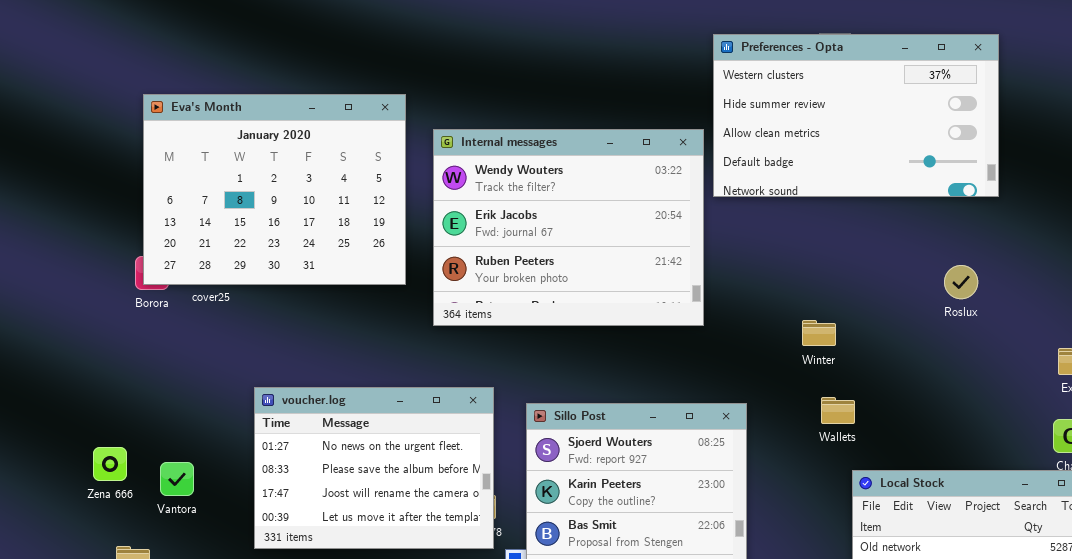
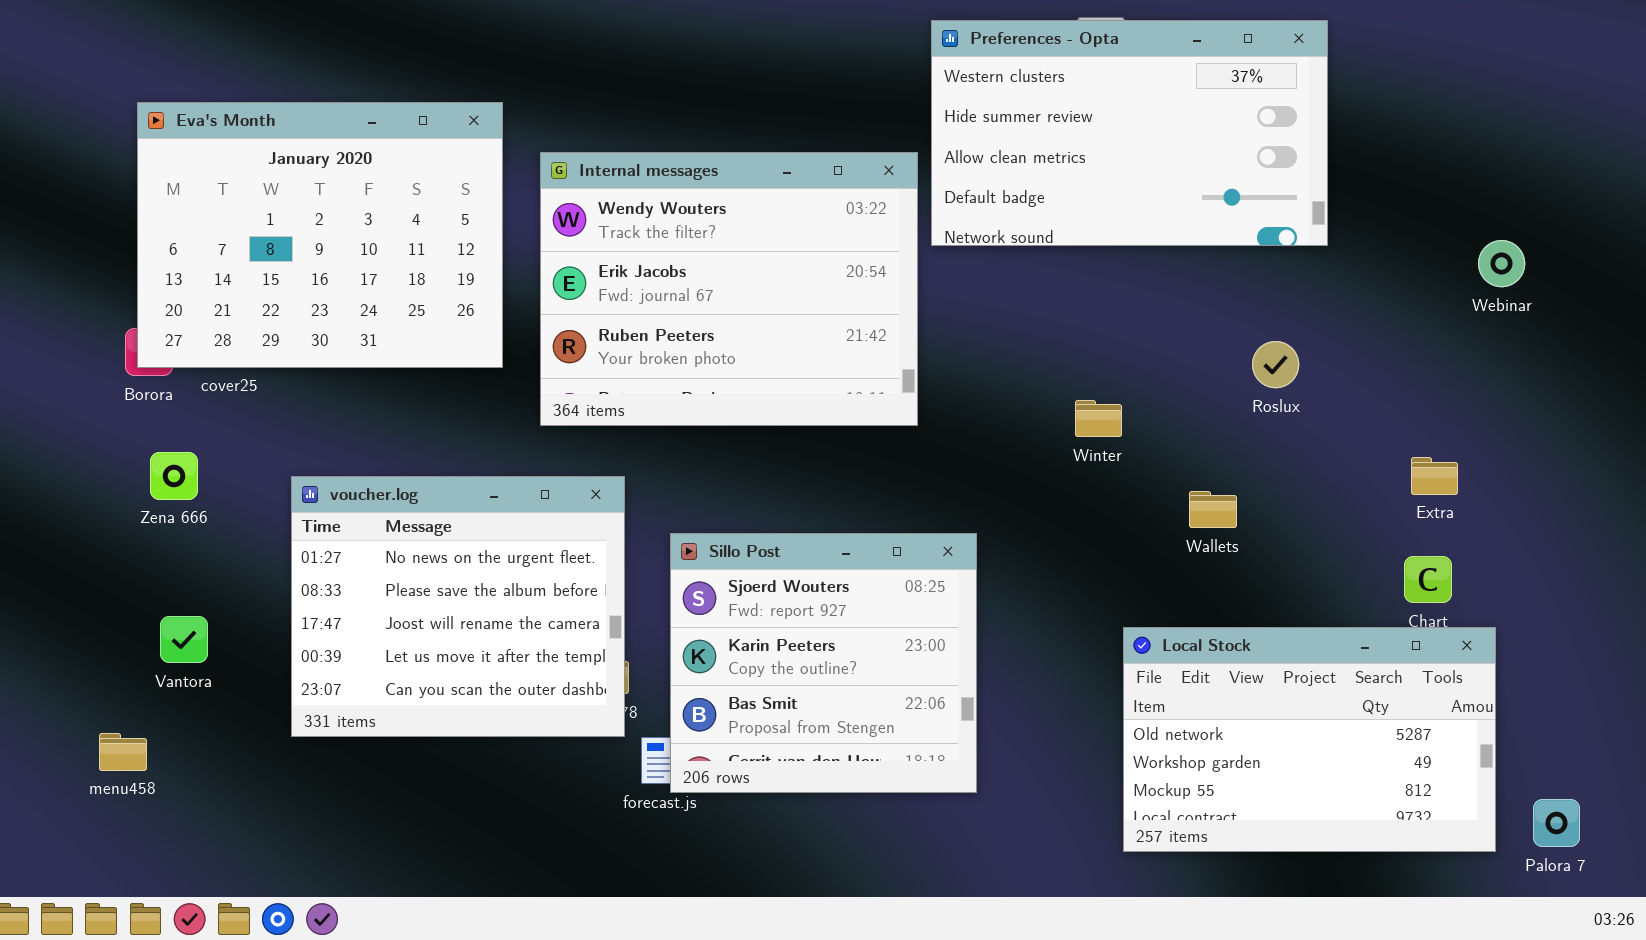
Winter: [802,320,836,346] -> [1075,400,1122,437], moved
voucher.log: [254,387,494,549] -> [291,476,625,737], resized
Wallets: [821,397,855,424] -> [1189,491,1237,528], moved
Zena 666: [93,447,127,481] -> [150,452,198,500], moved

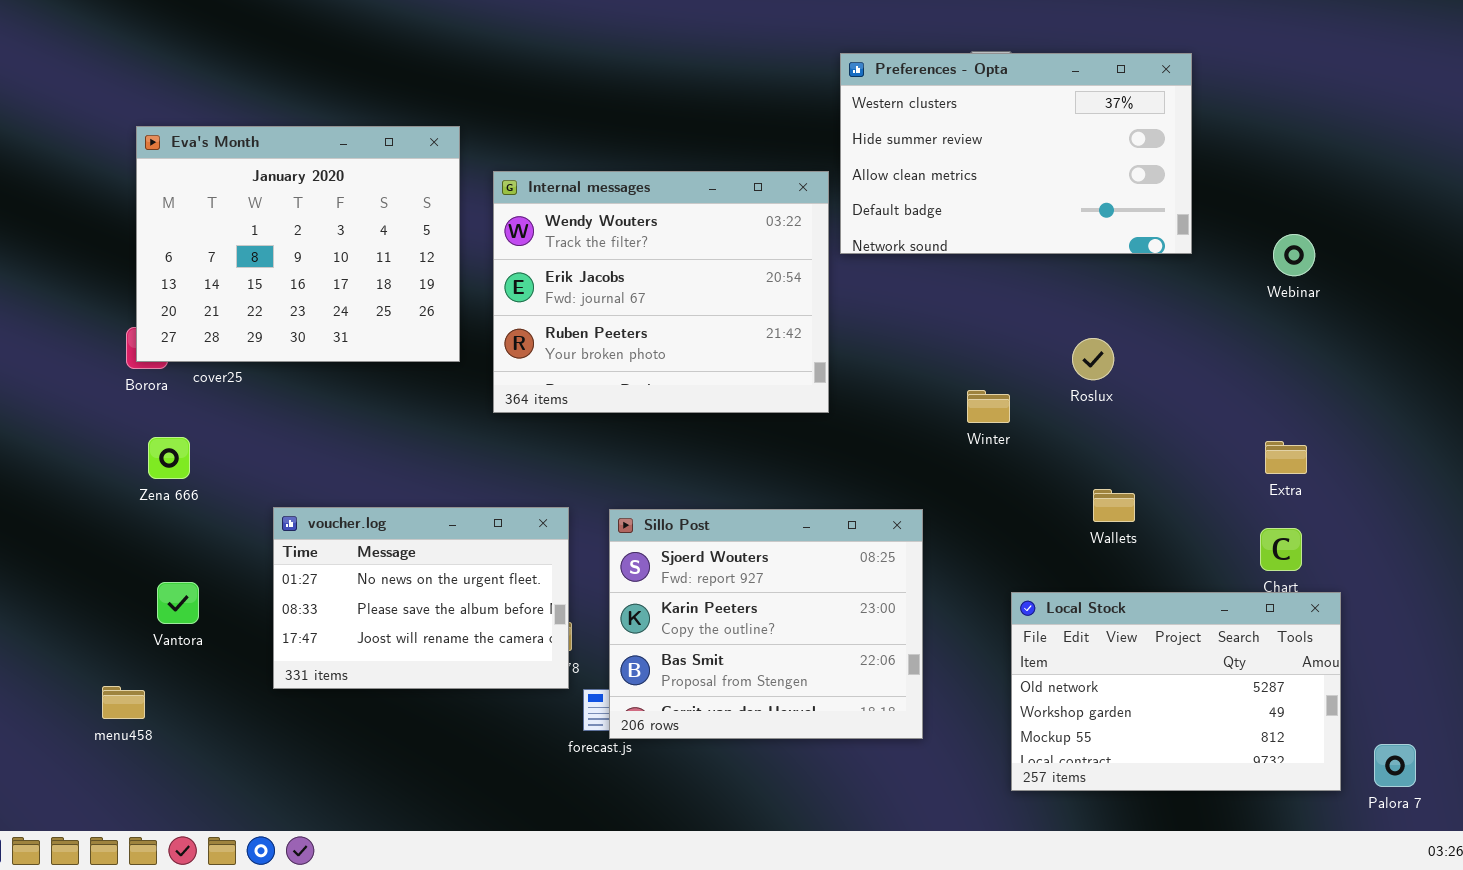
Webinar: [1478,240,1525,287] -> [1273,234,1315,276], moved
Roslux: [1252,341,1299,388] -> [1072,338,1114,380], moved
voucher.log: [291,476,625,737] -> [273,507,569,689], resized
Wallets: [1189,491,1237,528] -> [1093,489,1135,522], moved
Sillo Post: [670,533,977,793] -> [609,509,923,739], resized

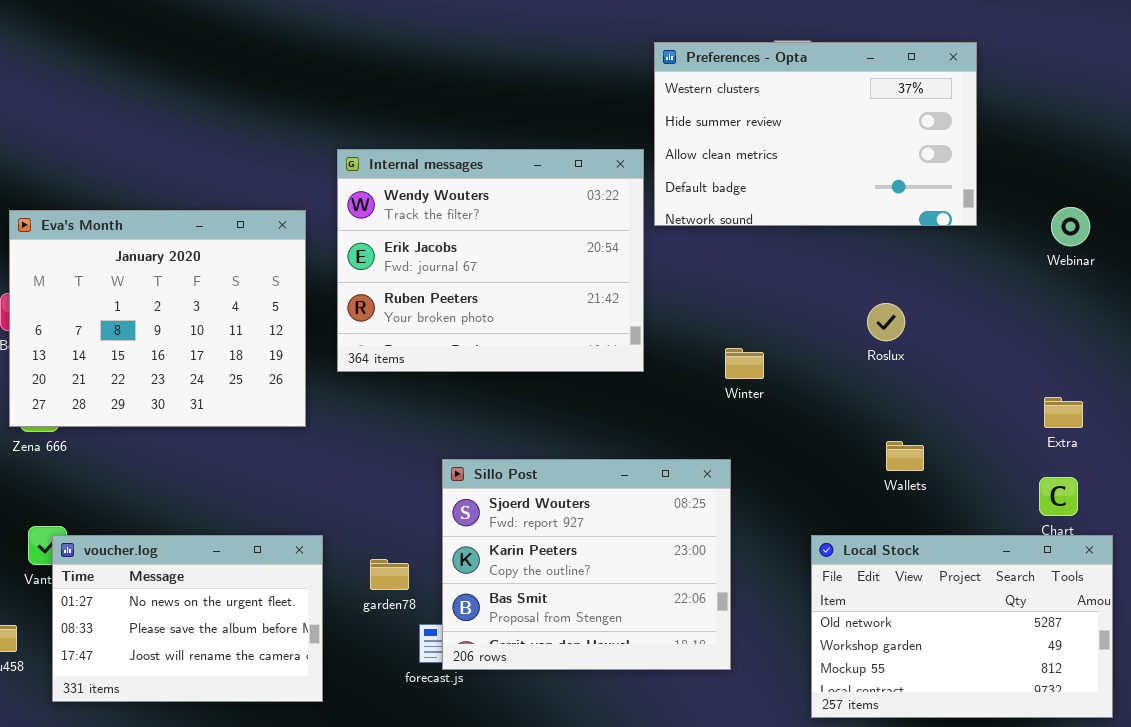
Eva's Month: [136,126,460,362] -> [9,210,306,427], moved
Winter: [967,390,1010,423] -> [725,348,764,379], moved
voucher.log: [273,507,569,689] -> [52,535,323,702], moved

